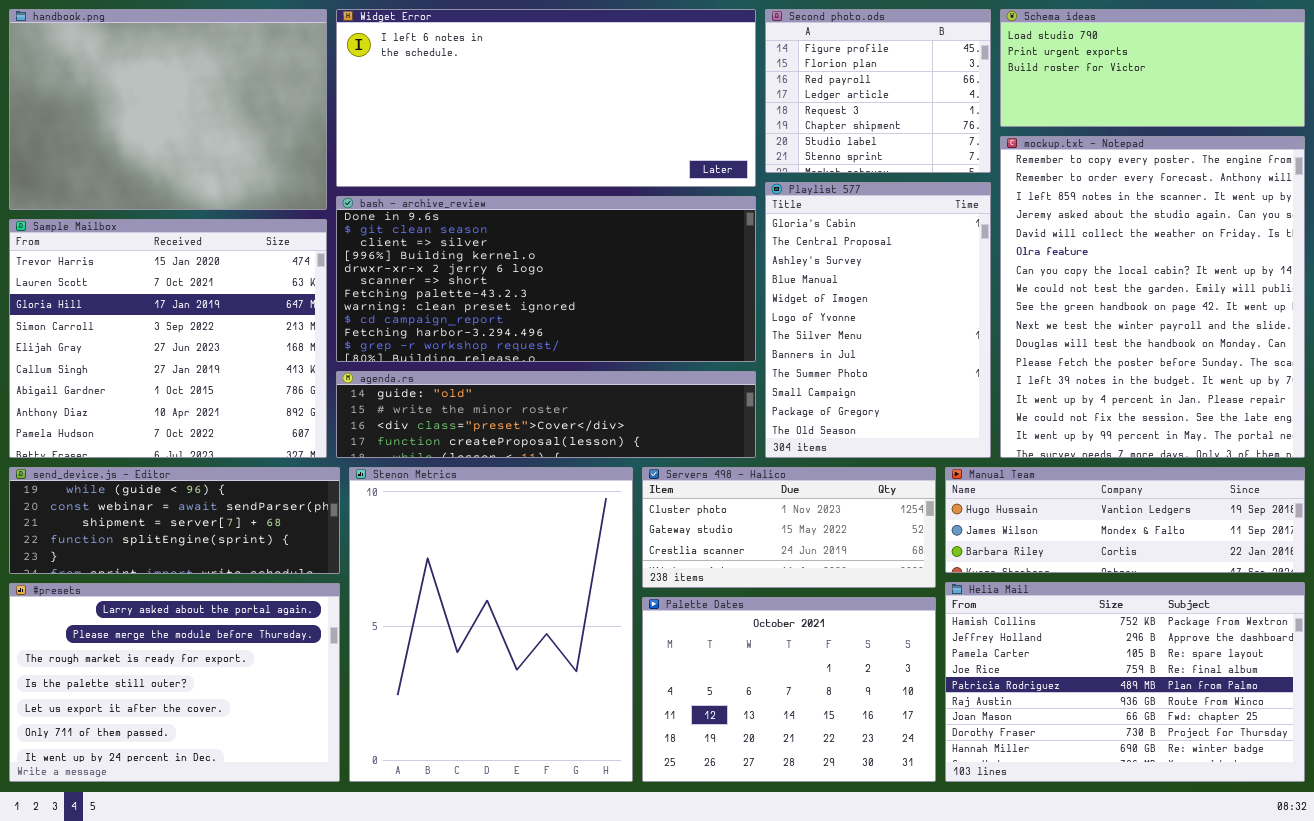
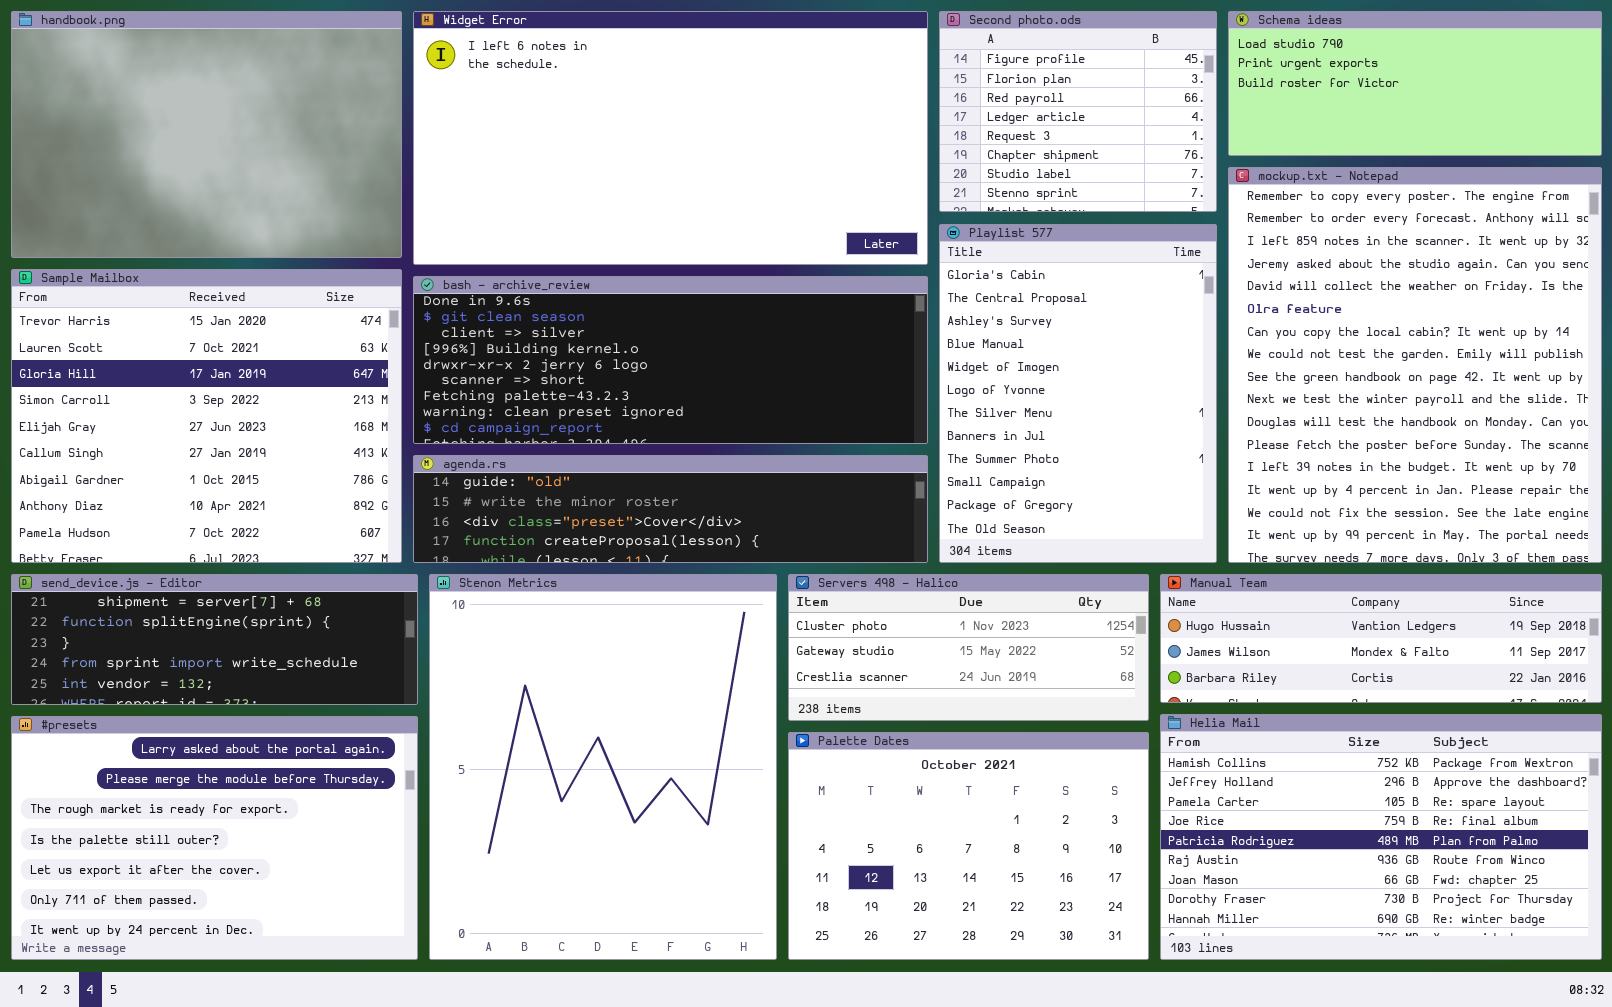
Widget Error: [336,9,756,187] -> [413,11,928,265], resized
bash - archive_review: [336,196,756,362] -> [413,276,928,444], resized
send_device.js - Editor: [9,467,340,574] -> [11,574,418,705], scrolled down 2 rows

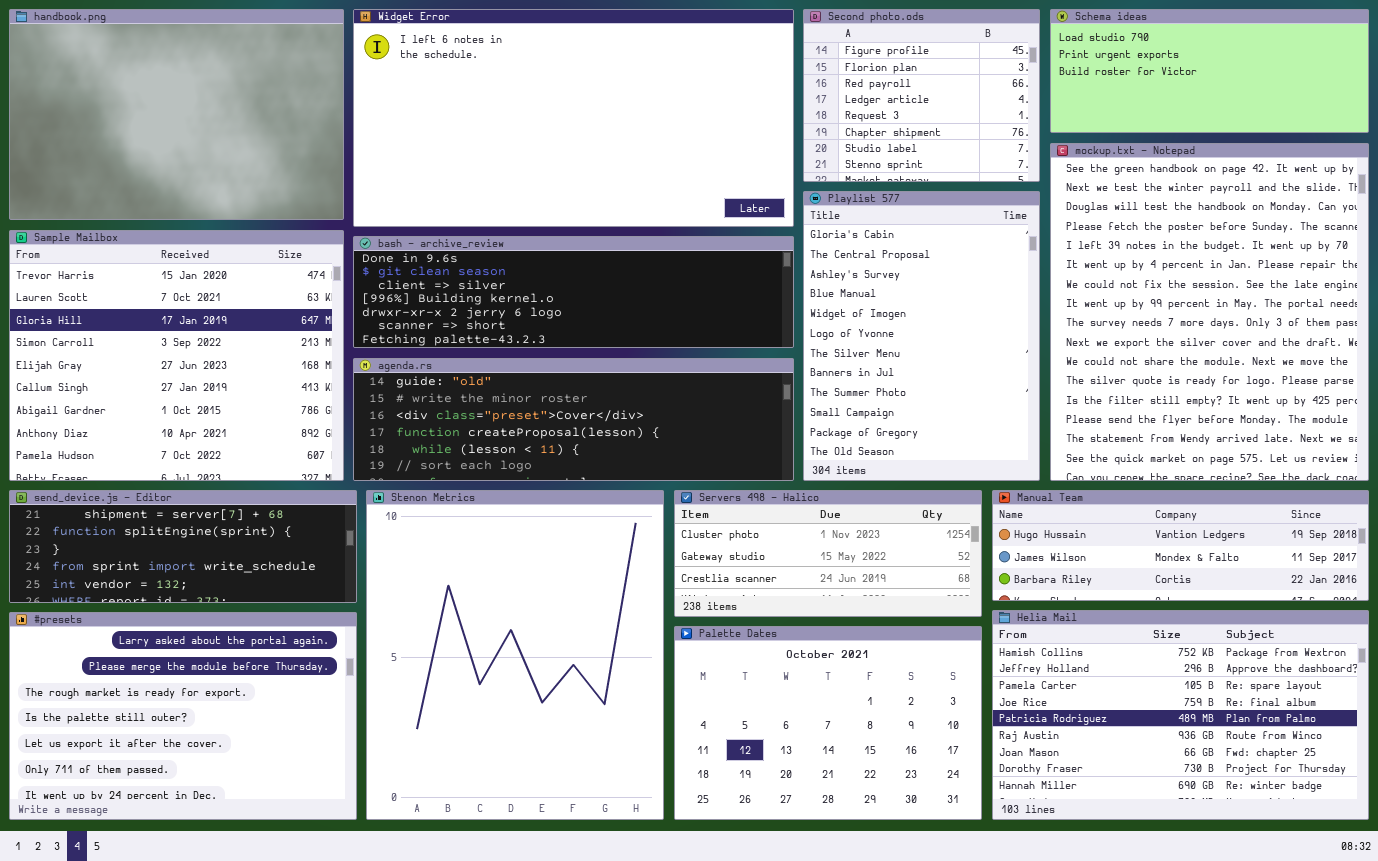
mockup.txt - Notepad: [1228,167,1602,563] -> [1050,143,1369,481], scrolled down 8 rows
bash - archive_review: [413,276,928,444] -> [353,236,794,348], resized
agenda.rs: [413,455,928,563] -> [353,358,794,481], resized

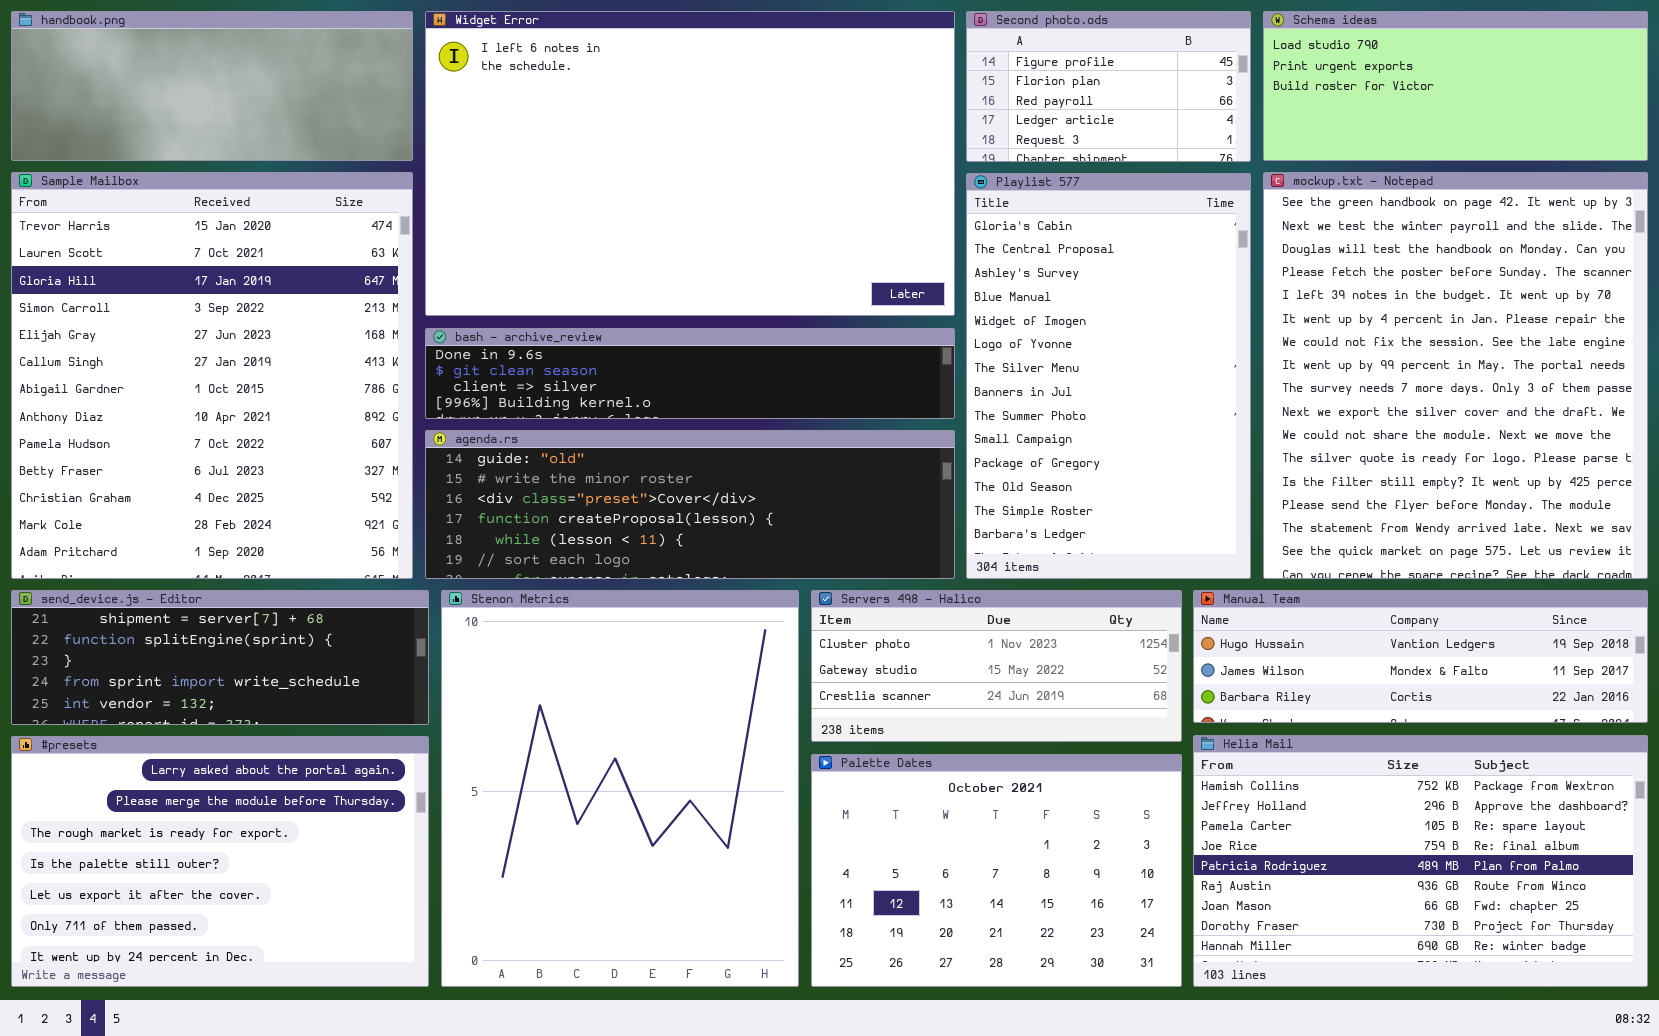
handbook.png: [9,9,344,220] -> [11,11,413,161], resized
Widget Error: [353,9,794,227] -> [425,11,955,316], resized
Second photo.ods: [803,9,1040,182] -> [966,11,1251,162], resized
Playlist 577: [803,191,1040,481] -> [966,173,1251,579], resized
Sample Mailbox: [9,230,344,481] -> [11,172,413,579], resized
bash - archive_review: [353,236,794,348] -> [425,328,955,419], resized

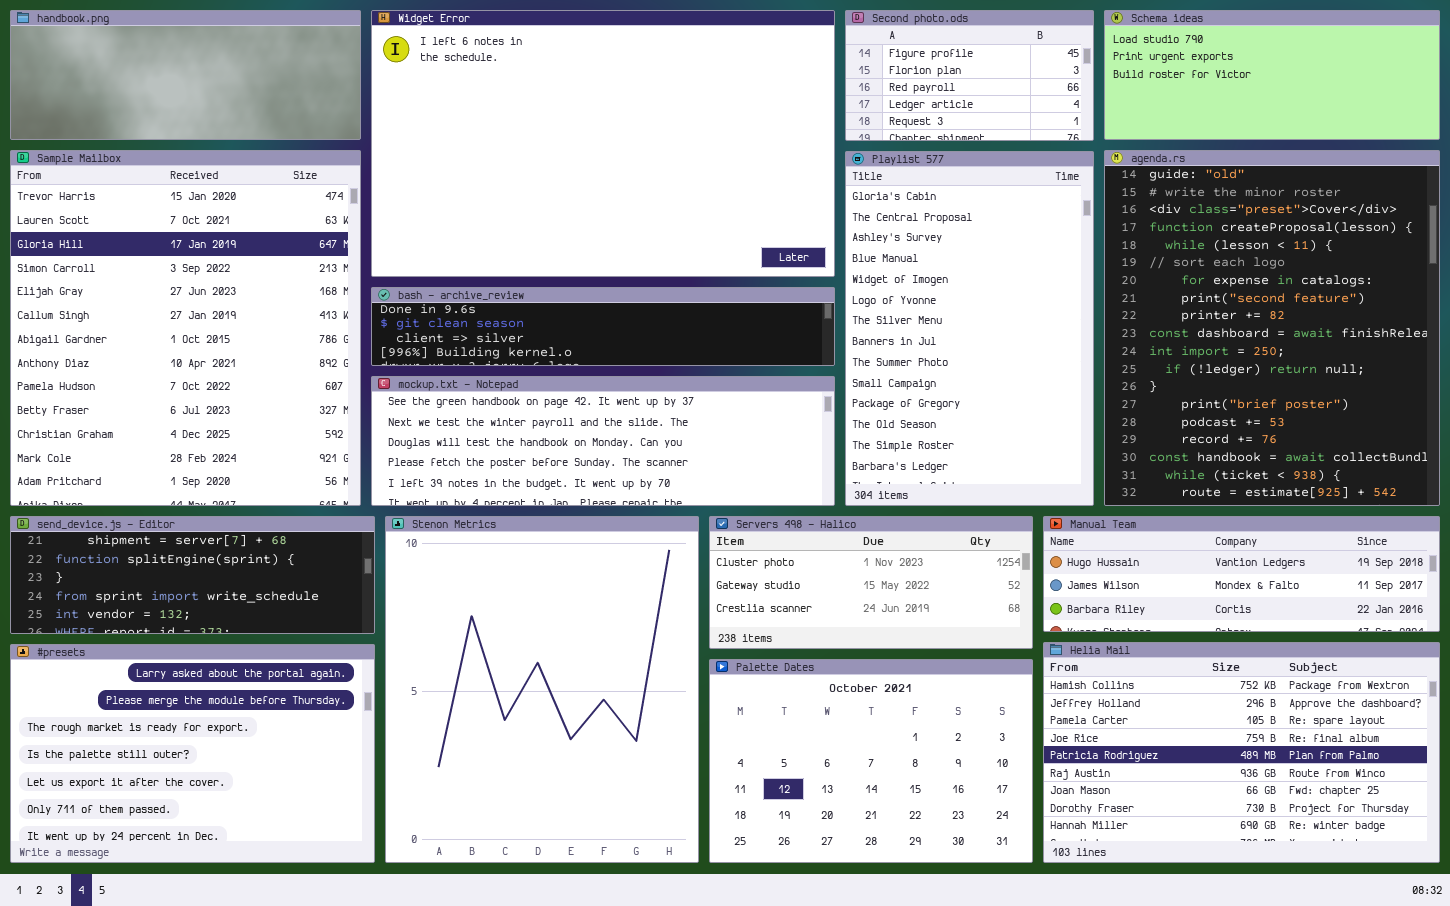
mockup.txt - Notepad: [1263,172,1648,579] -> [371,376,835,506], moved, resized
agenda.rs: [425,430,955,579] -> [1104,150,1440,506], moved, resized

